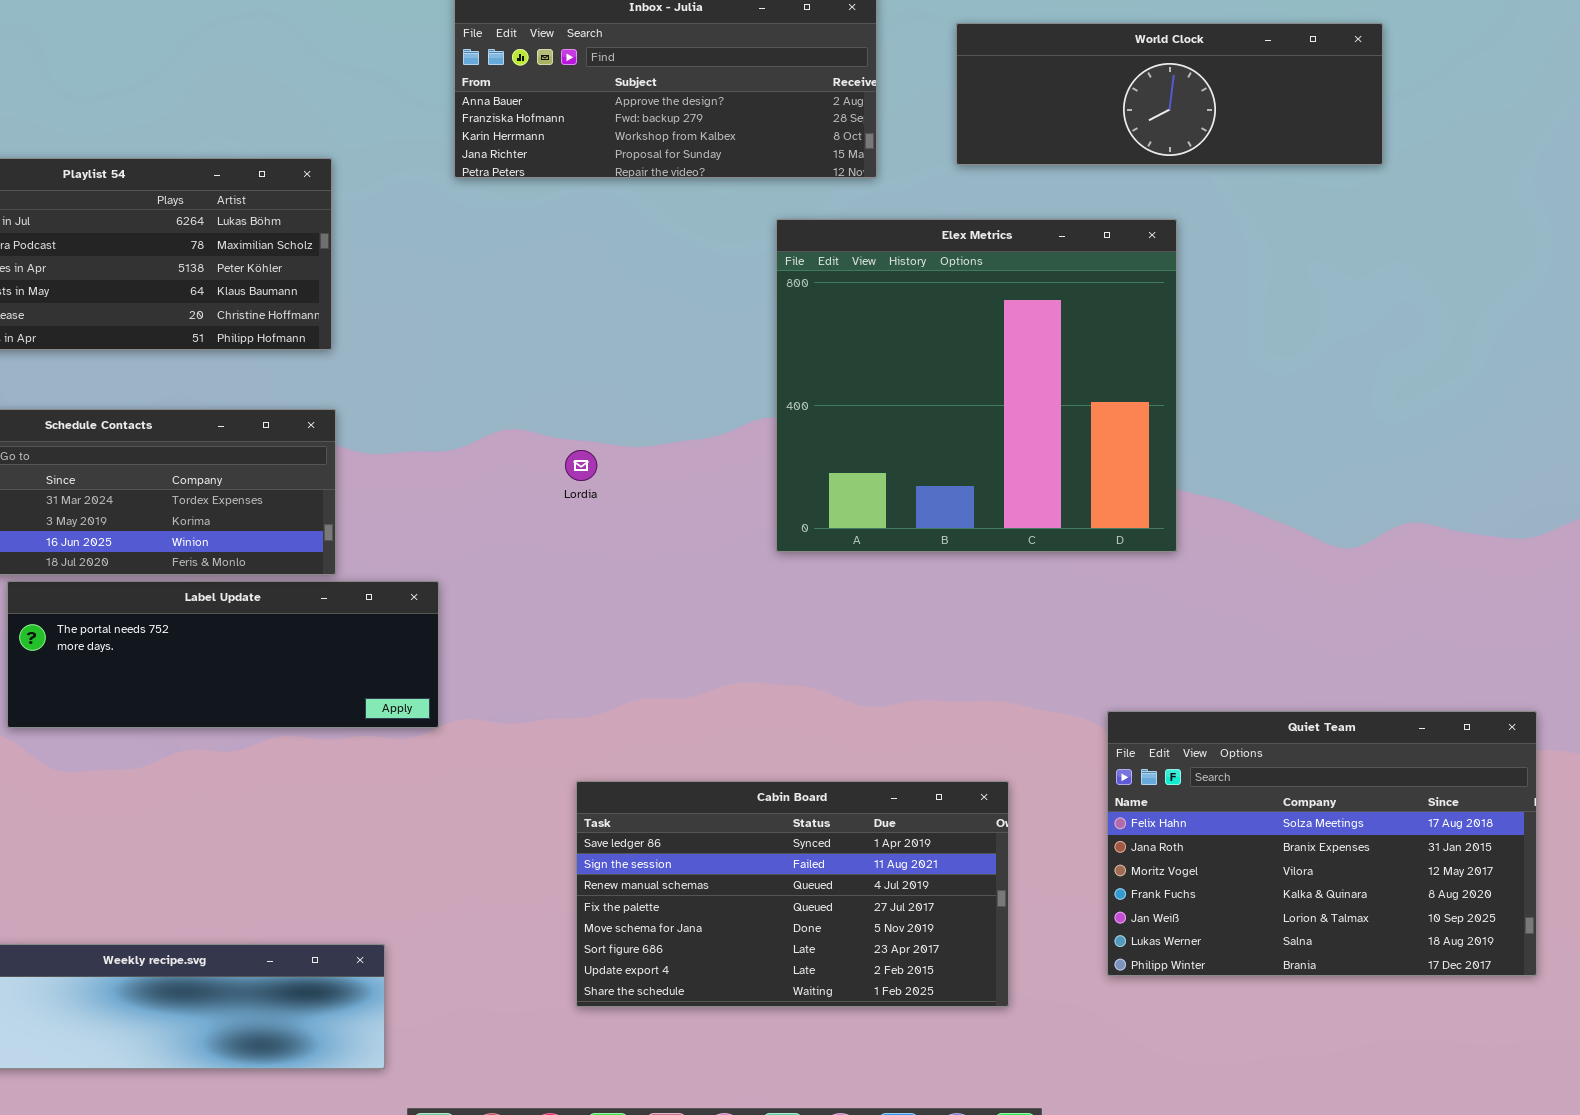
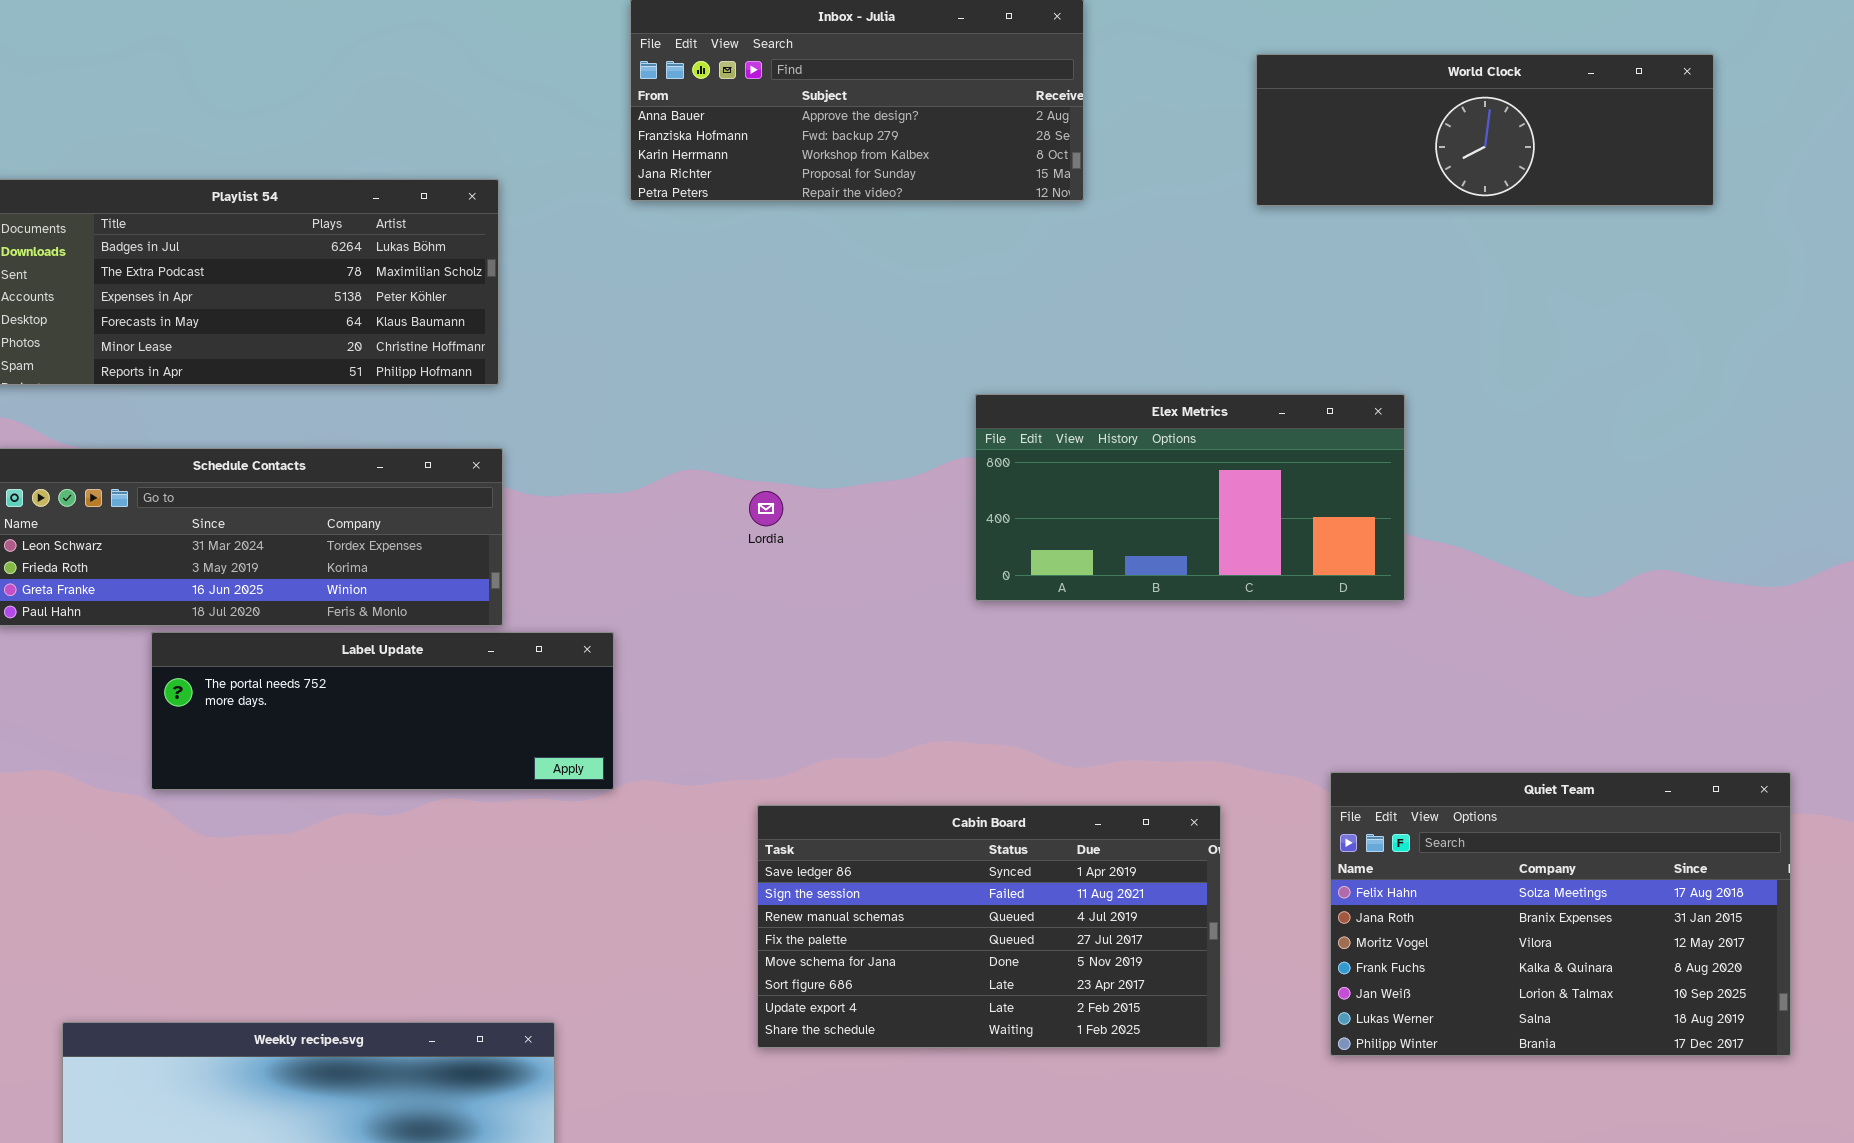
World Clock: [956,23,1383,165] -> [1256,54,1714,206], moved
Elex Metrics: [776,219,1177,552] -> [975,394,1405,601], resized
Cabin Board: [576,781,1009,1007] -> [757,805,1221,1048], moved

